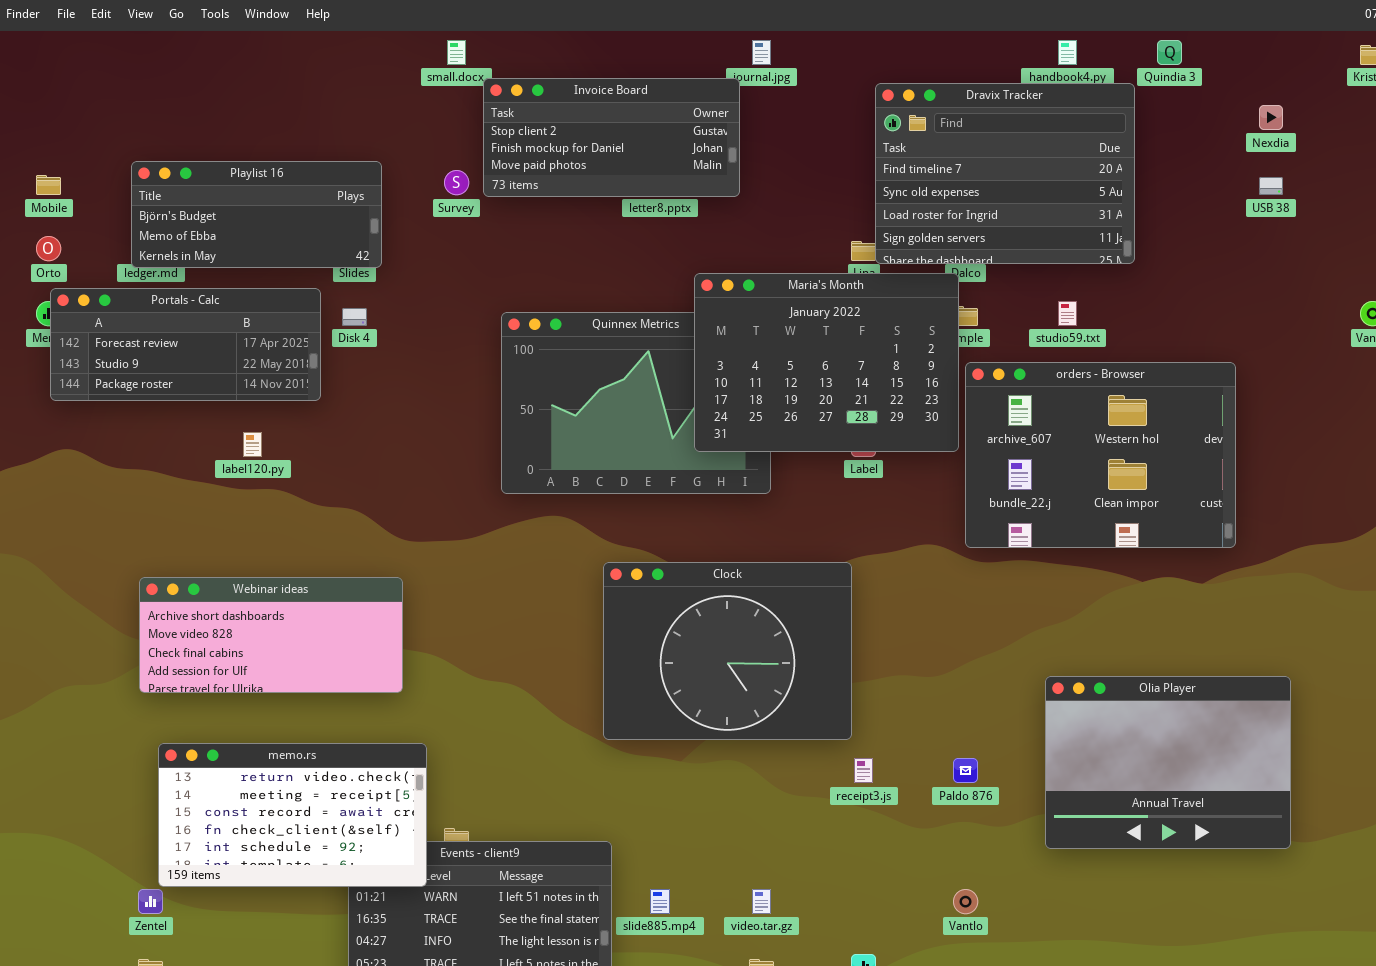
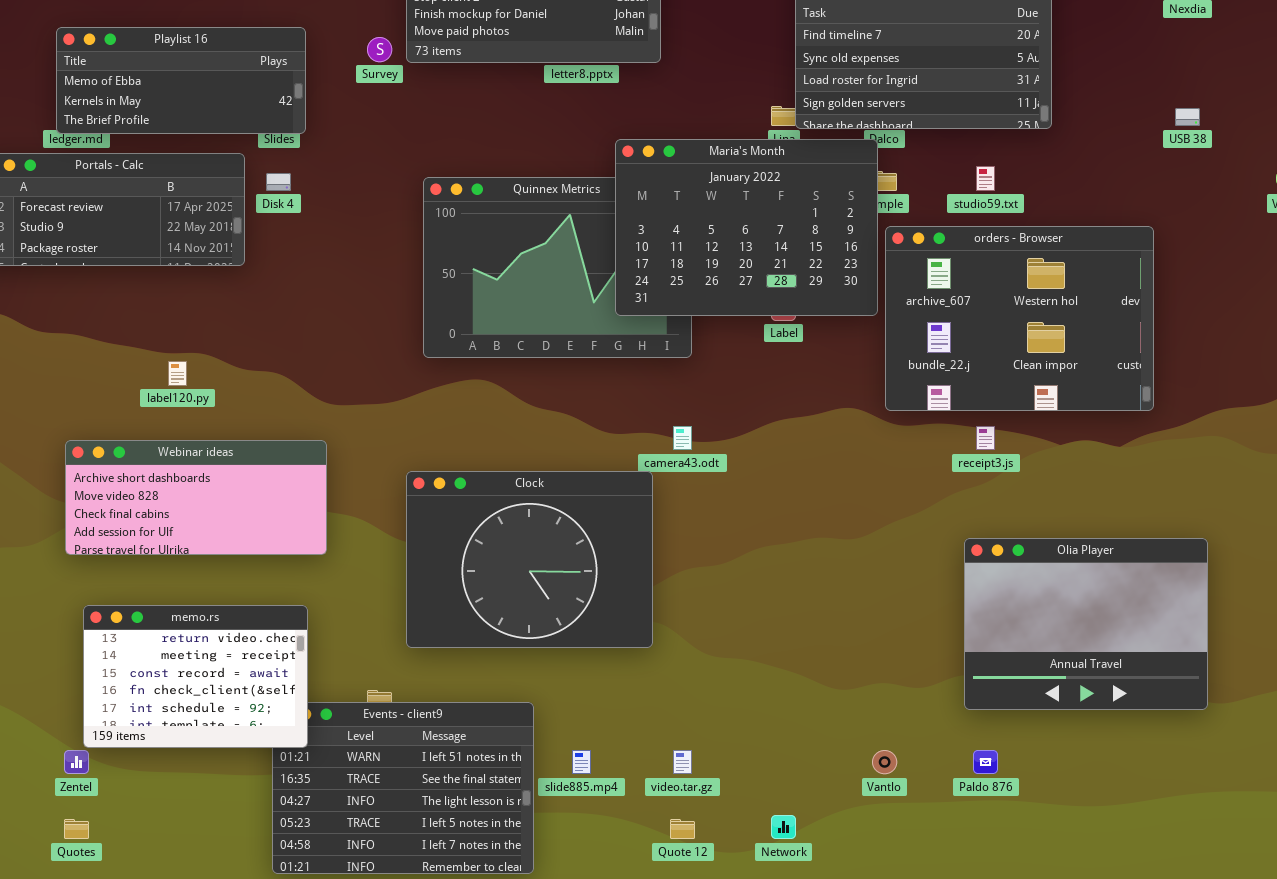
Playlist 16: [131,161,382,268] -> [56,27,306,134], scrolled down 1 row
USB 38: [1259,177,1283,195] -> [1175,108,1200,126], moved
label120.py: [243,432,262,457] -> [168,361,187,386], moved
Clock: [603,562,852,740] -> [406,471,653,648], moved
memo.rs: [158,743,427,887] -> [83,605,308,748], resized
receipt3.js: [854,758,873,783] -> [976,426,995,450], moved
Paldo 876: [953,758,978,783] -> [973,750,998,774], moved

